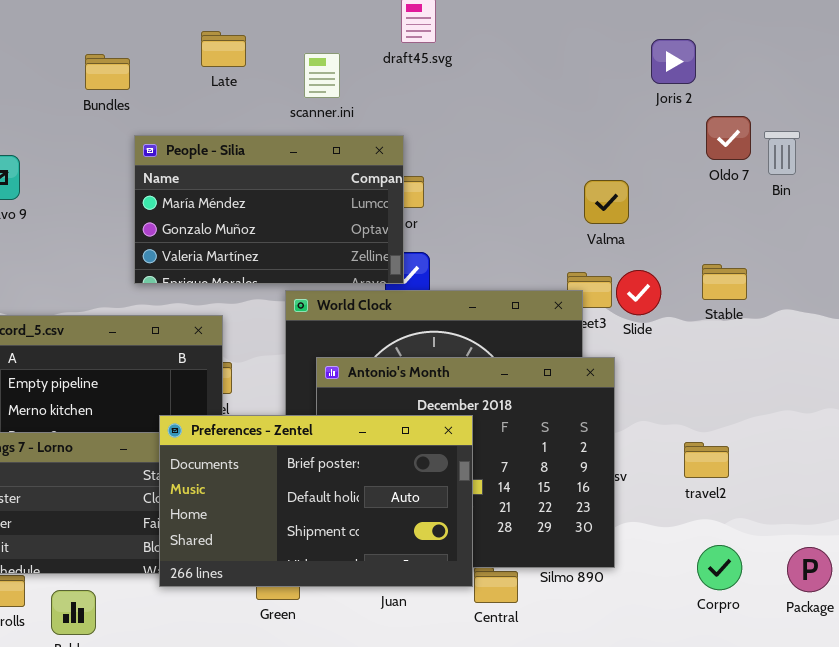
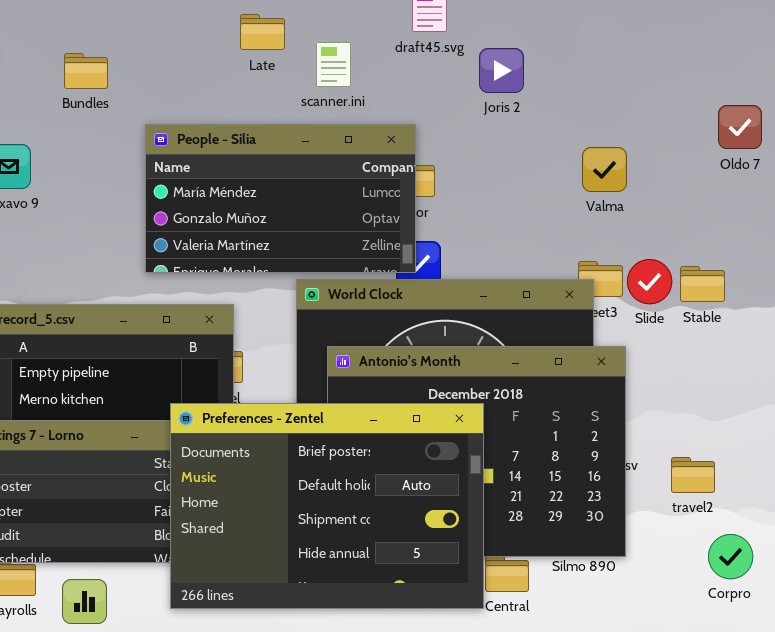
Late: [201,31,246,67] -> [240,14,285,50], moved
Joris 2: [651,39,696,84] -> [479,48,524,93], moved
Bundles: [85,54,130,90] -> [64,53,108,89], moved
Valma: [584,180,629,224] -> [582,147,627,192], moved
Stable: [702,264,747,300] -> [680,266,725,302], moved
Preferences - Zentel: [159,415,473,587] -> [170,403,484,609], resized
travel2: [684,442,729,478] -> [671,457,715,493], moved

